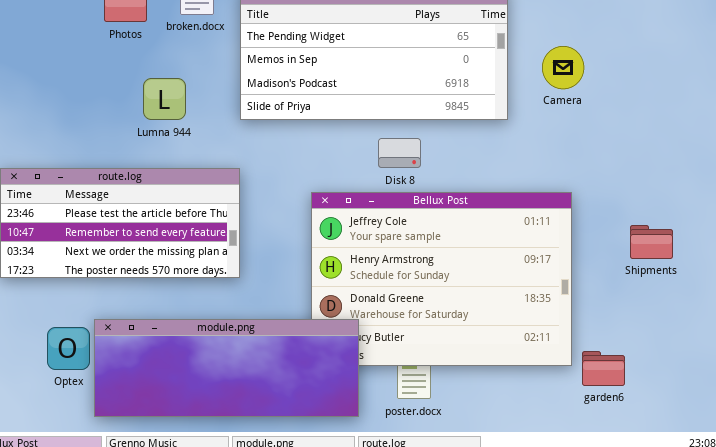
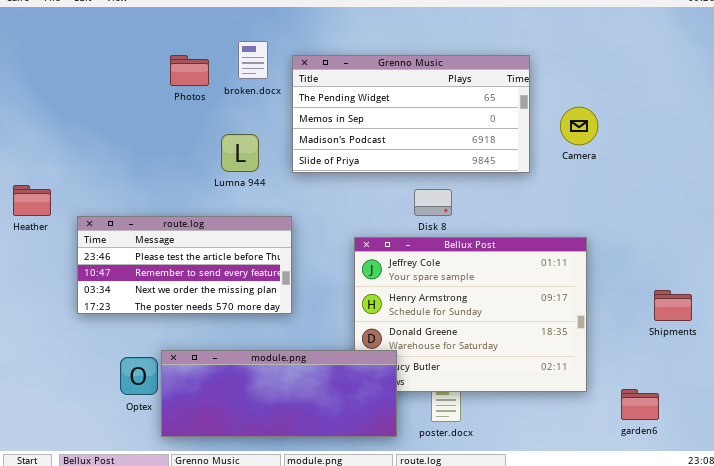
Lumna 944: [143,78,186,120] -> [221,134,259,172], moved
Shipments: [630,225,673,259] -> [654,290,692,321], moved
garden6: [582,351,625,386] -> [621,389,659,420], moved

